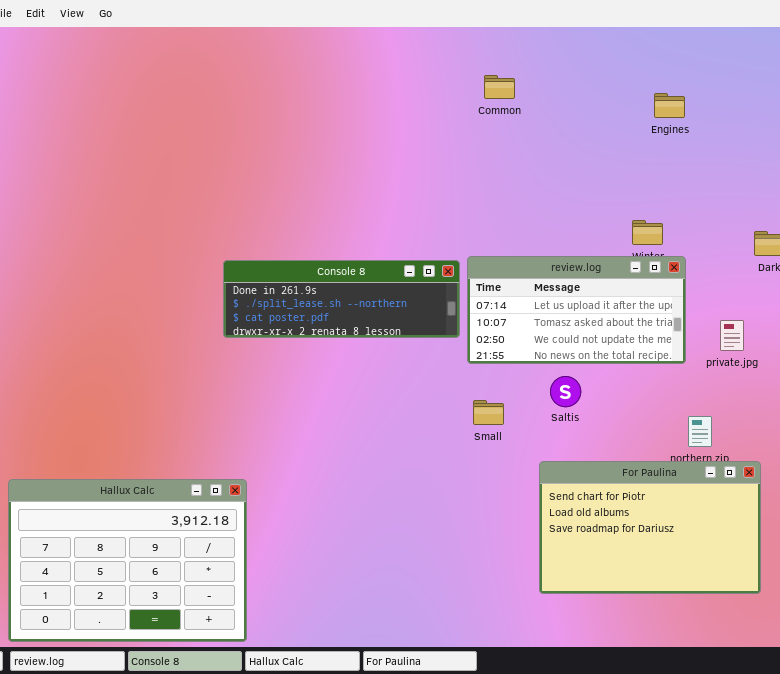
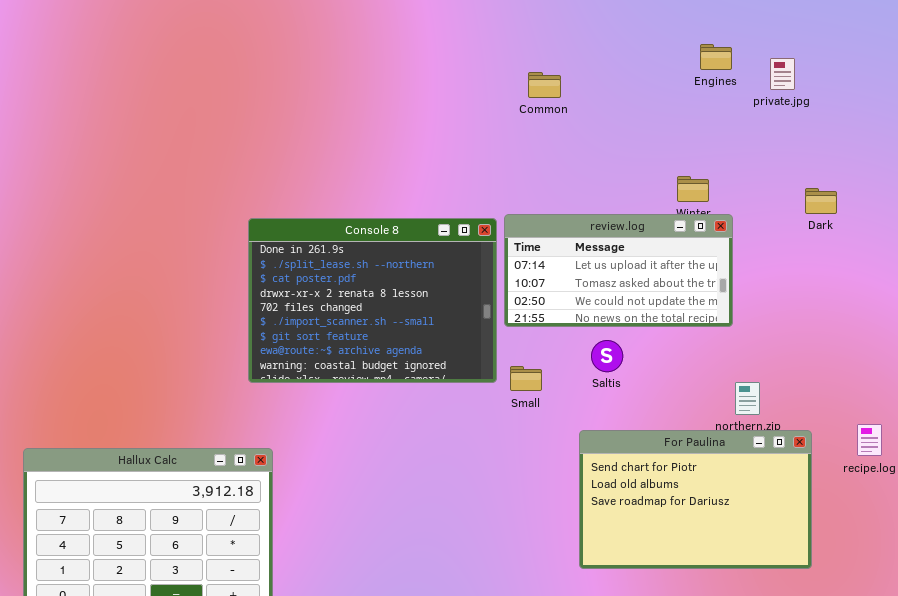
Common: [484,75,515,99] -> [528,72,561,98], moved
Console 8: [223,260,460,338] -> [248,218,497,383], resized
private.jpg: [720,320,744,351] -> [770,58,795,90], moved

